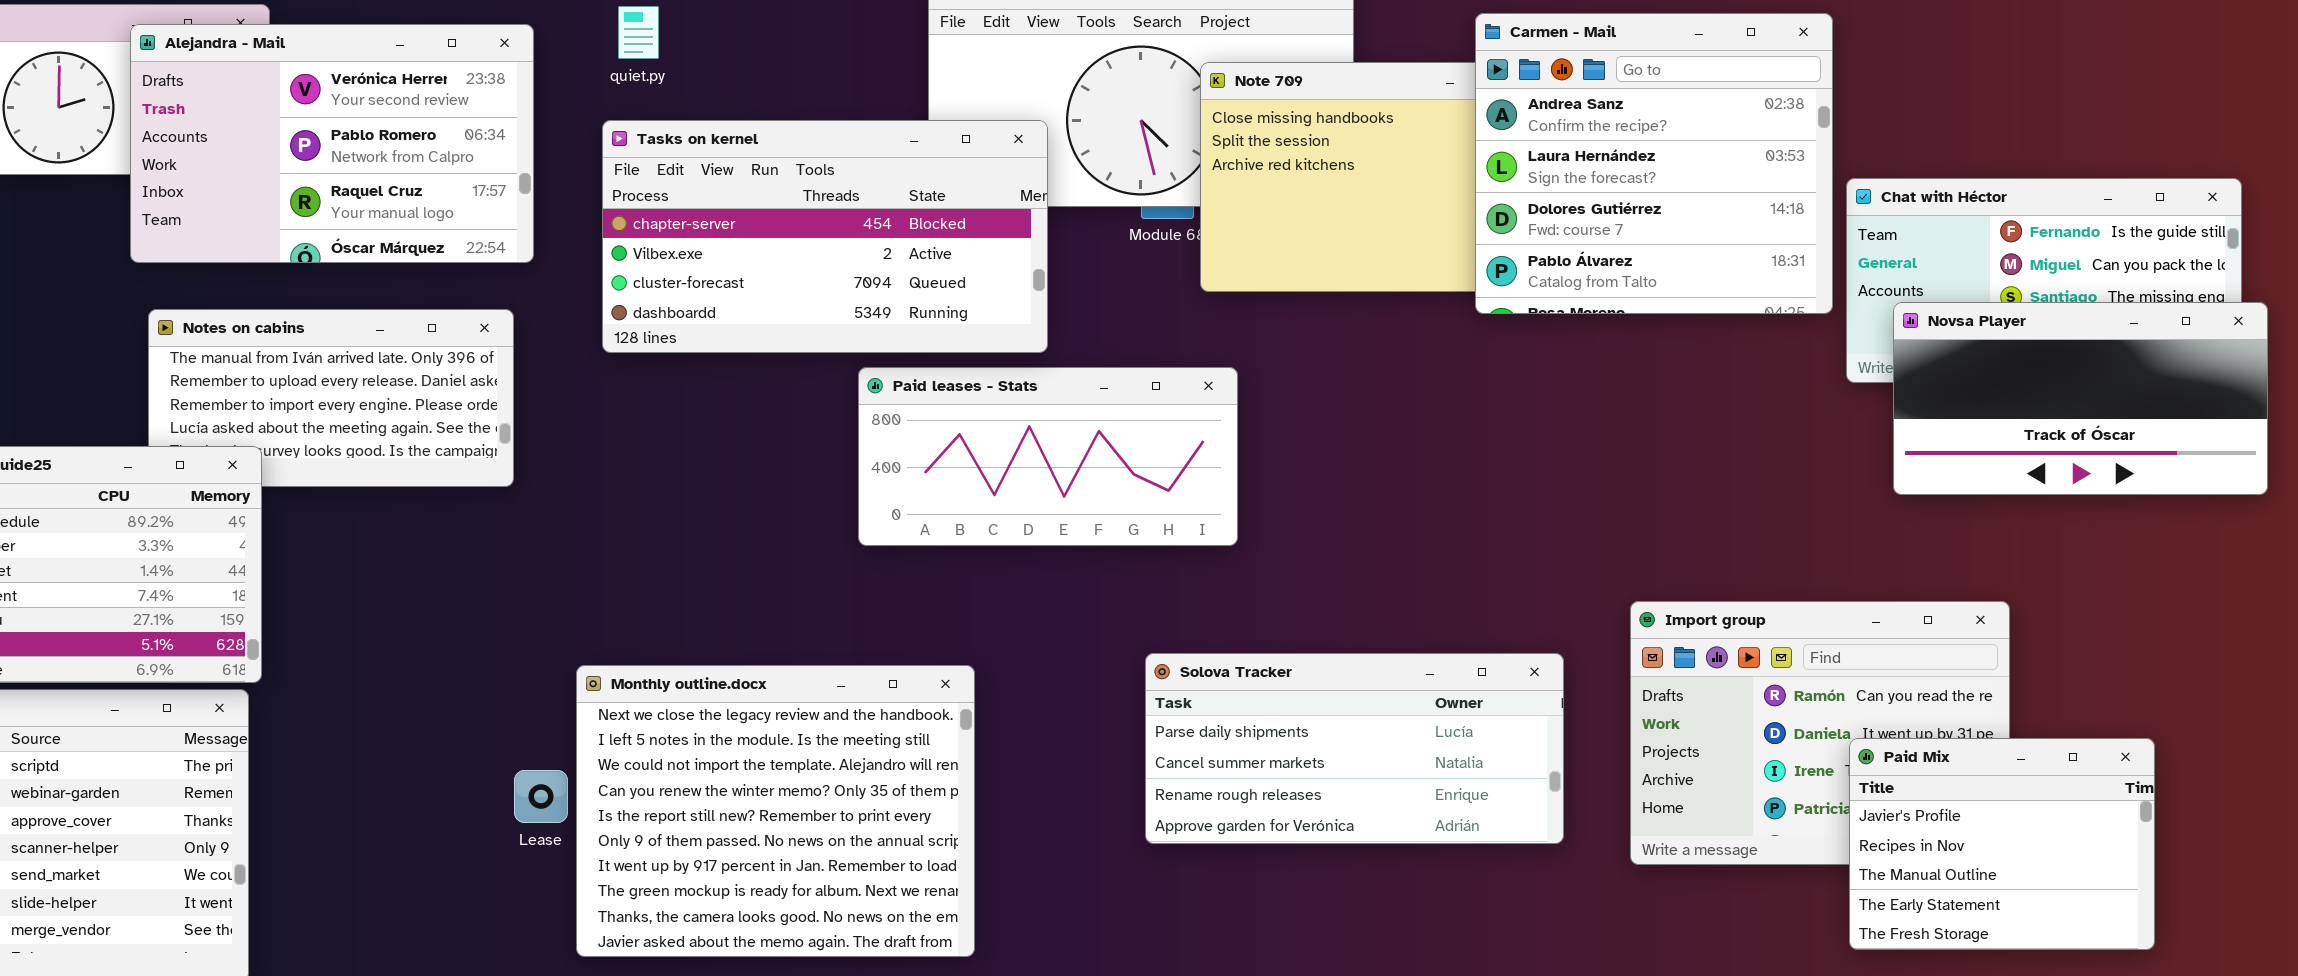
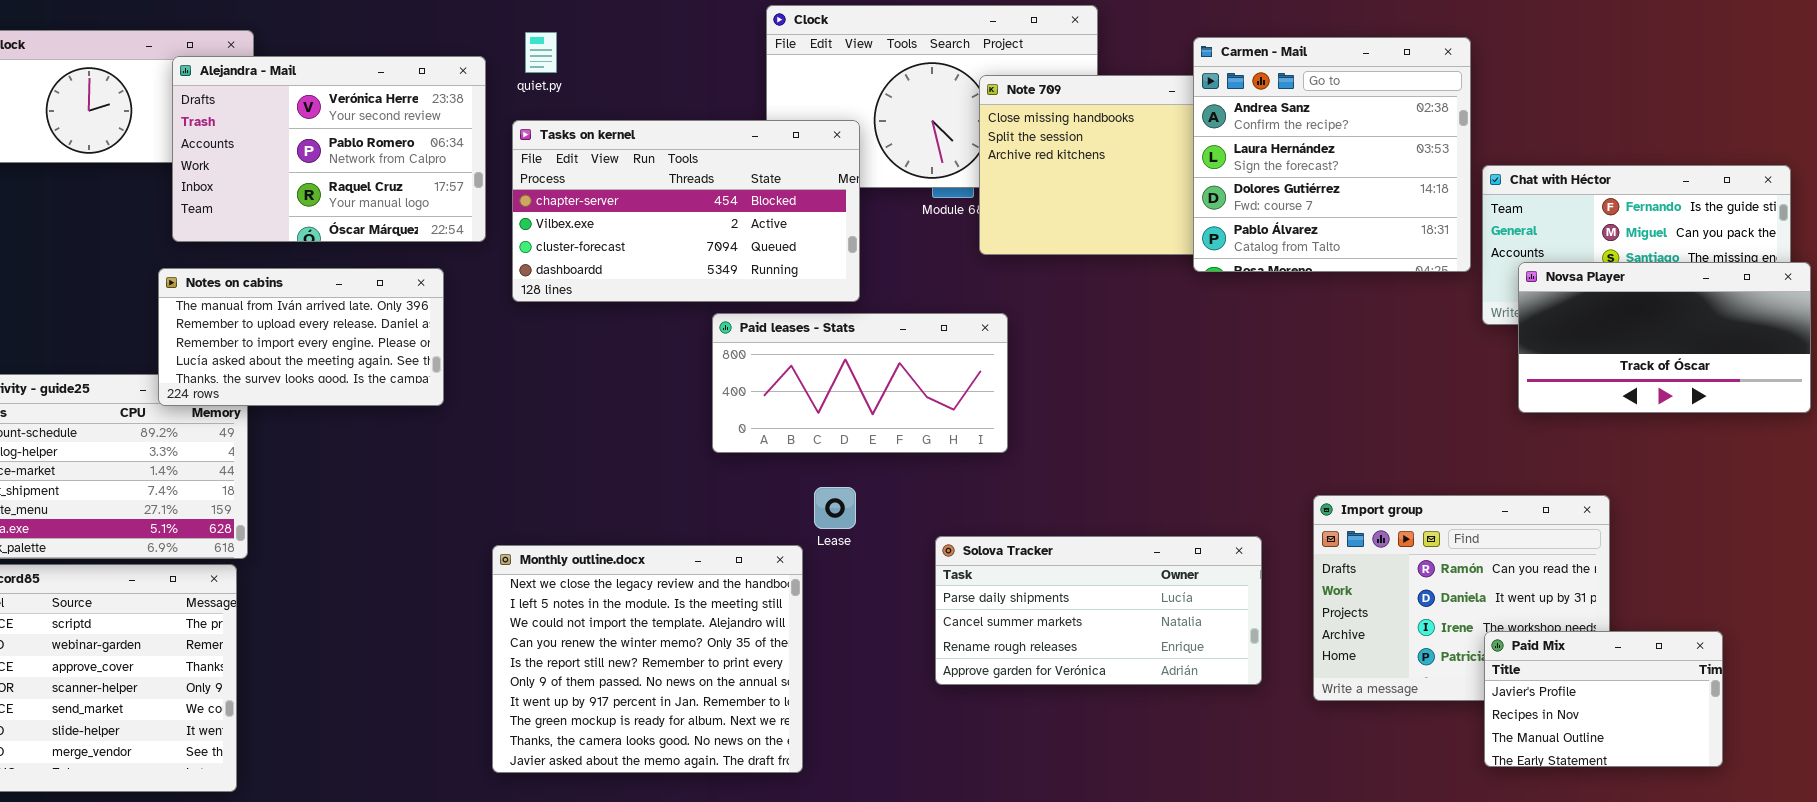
Alejandra - Mail: [130,24,534,263] -> [172,56,486,242], moved
Notes on cabins: [148,309,514,487] -> [158,268,444,406], raised
Paid Mix: [1849,738,2155,950] -> [1484,631,1723,767], resized
Lease: [514,770,568,823] -> [814,487,856,529], moved

